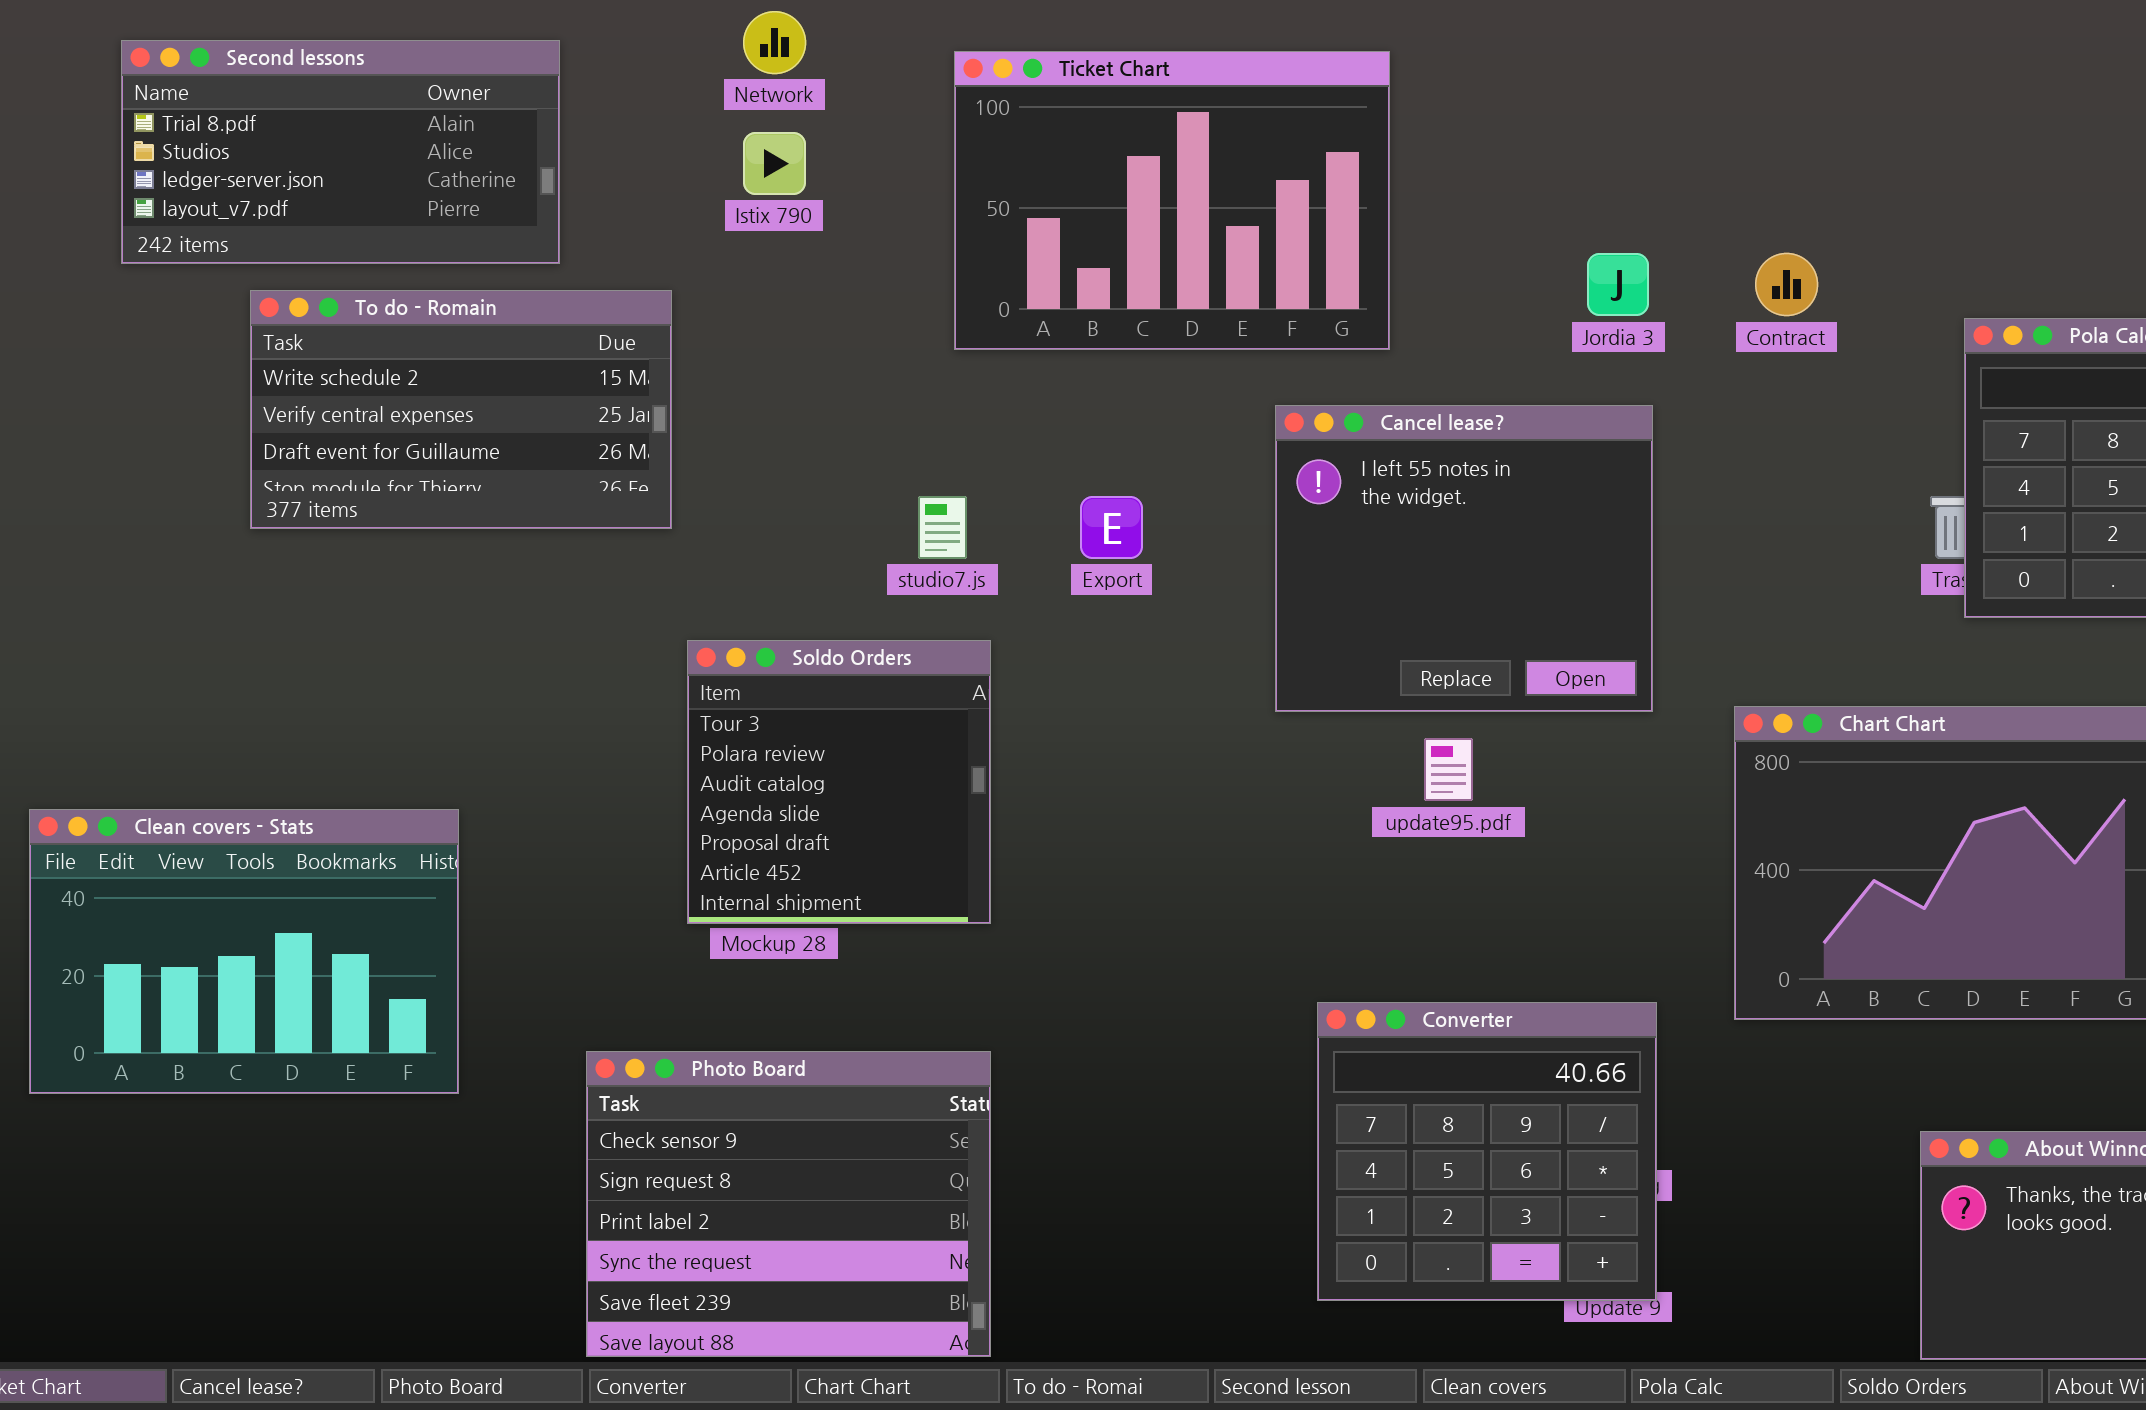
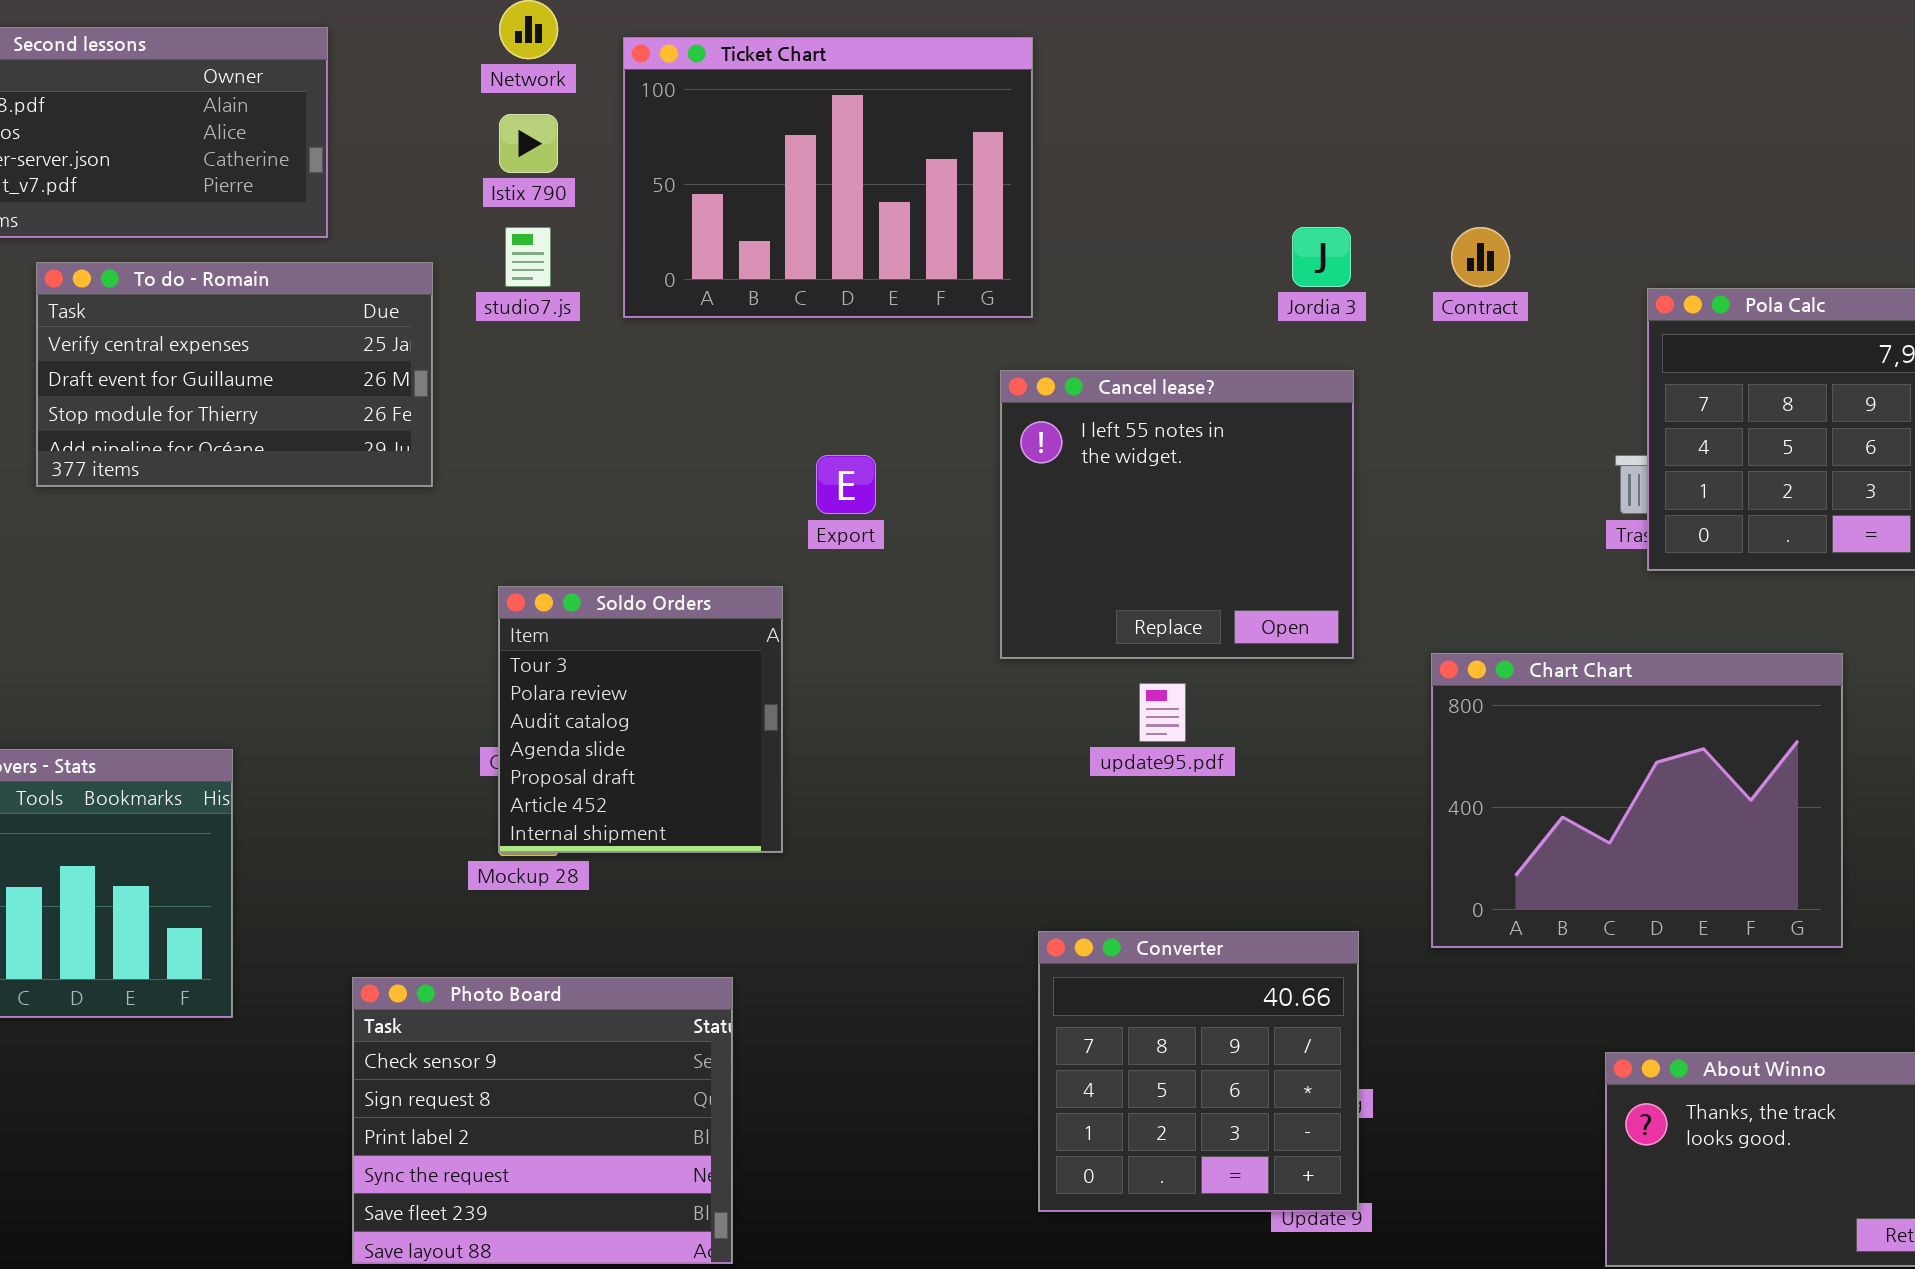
Ticket Chart: [954,51,1390,350] -> [623,37,1033,318], moved
To do - Romain: [250,290,672,529] -> [36,262,433,487], scrolled down 1 row
studio7.js: [918,496,967,559] -> [505,227,551,287], moved
Soldo Orders: [687,640,991,924] -> [498,586,783,853], moved

